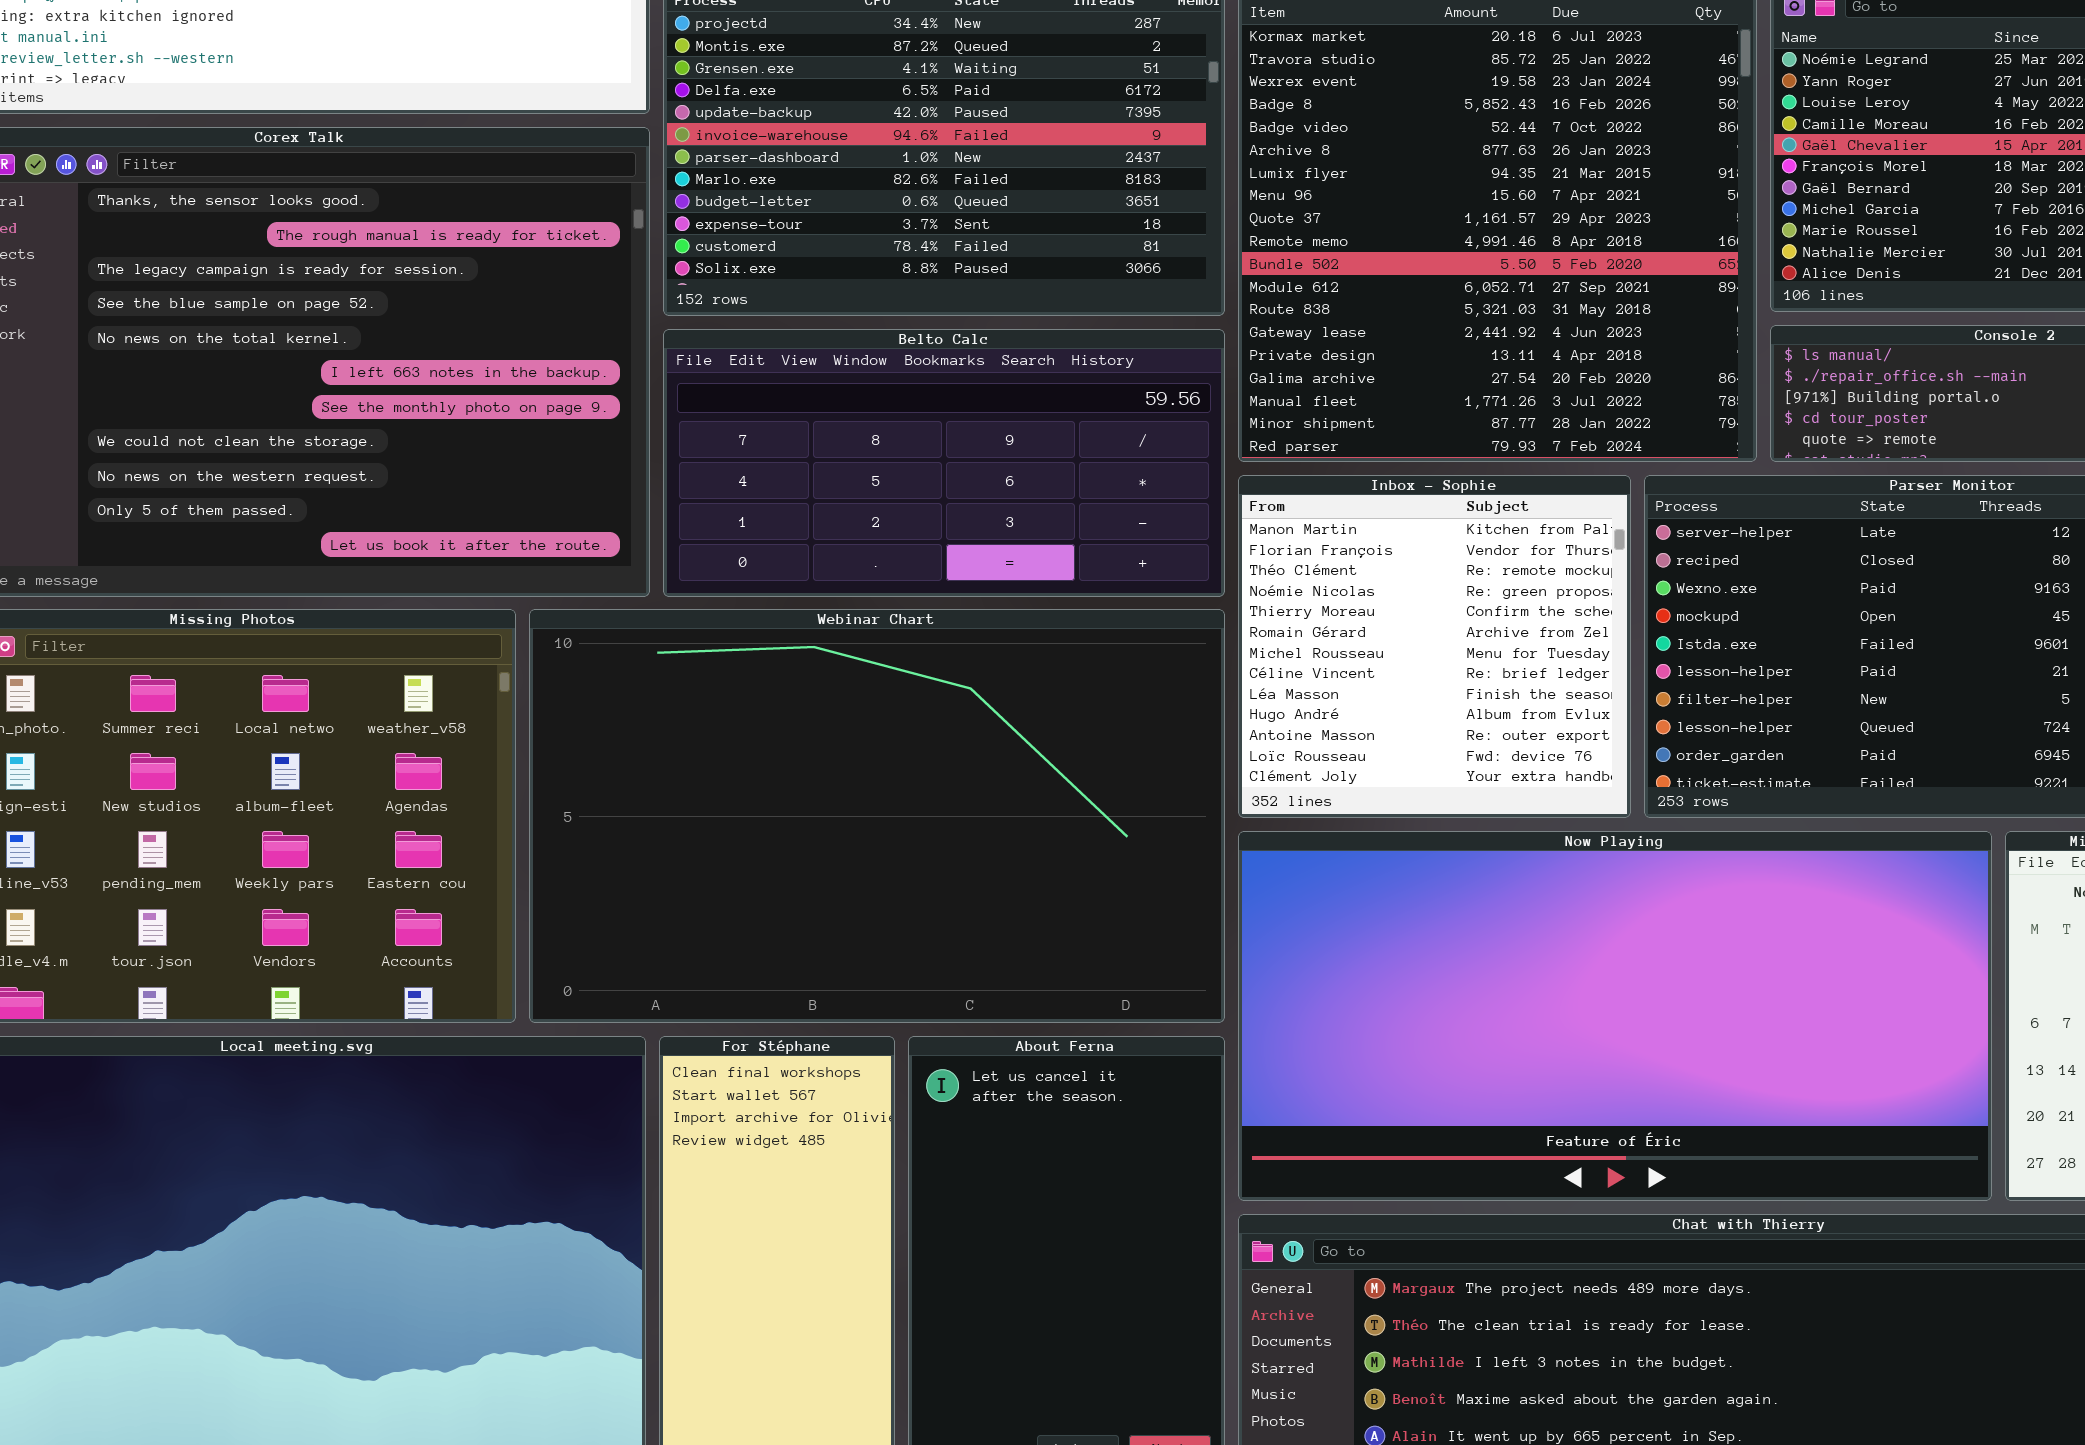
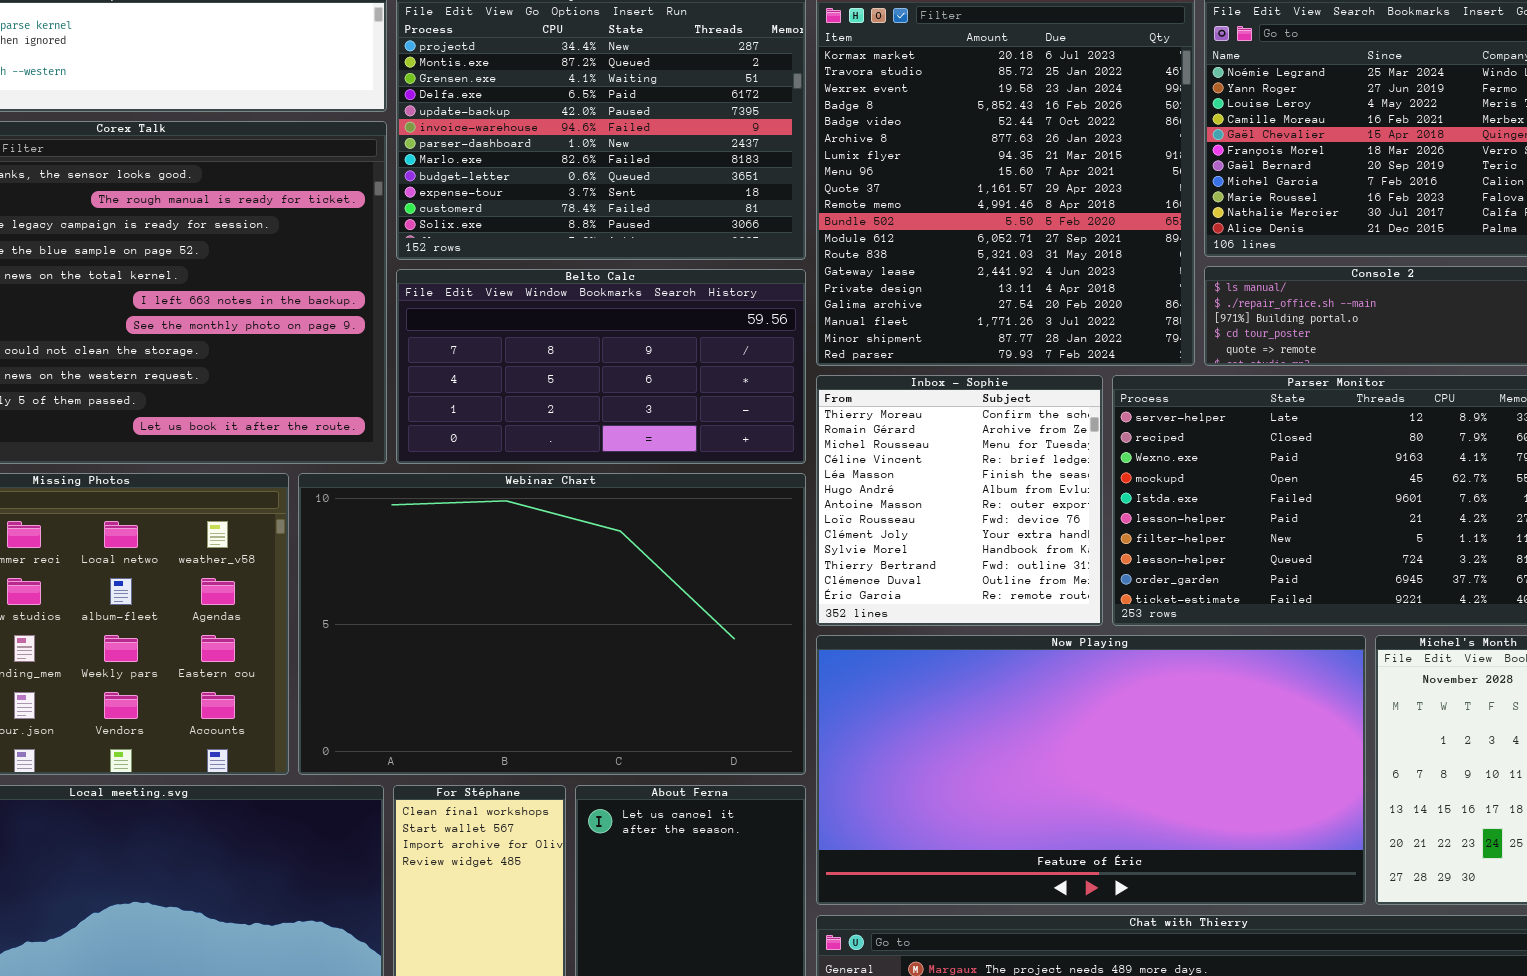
Inbox - Sophie: [1238,475,1631,818] -> [816,375,1103,626], scrolled down 4 rows

